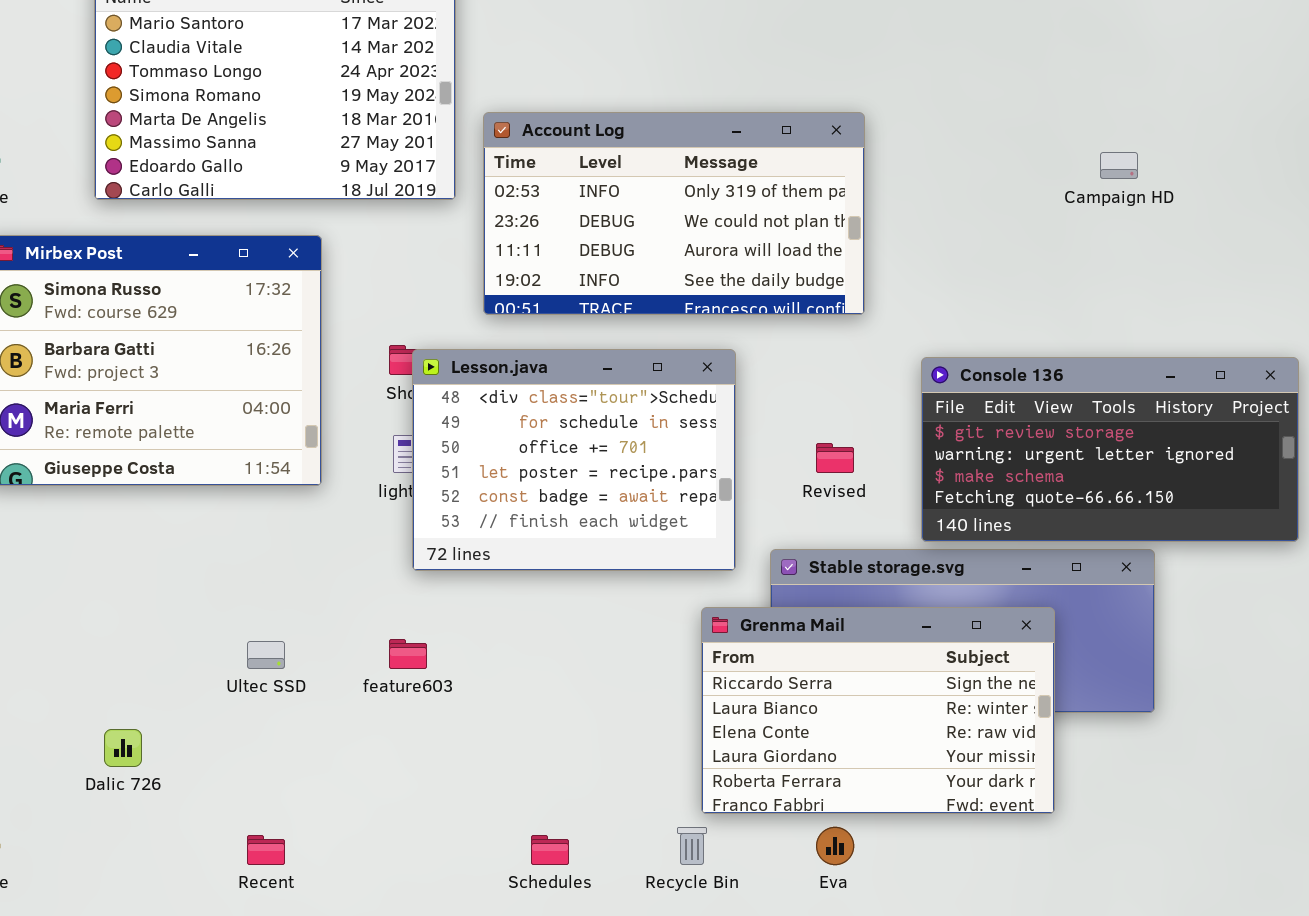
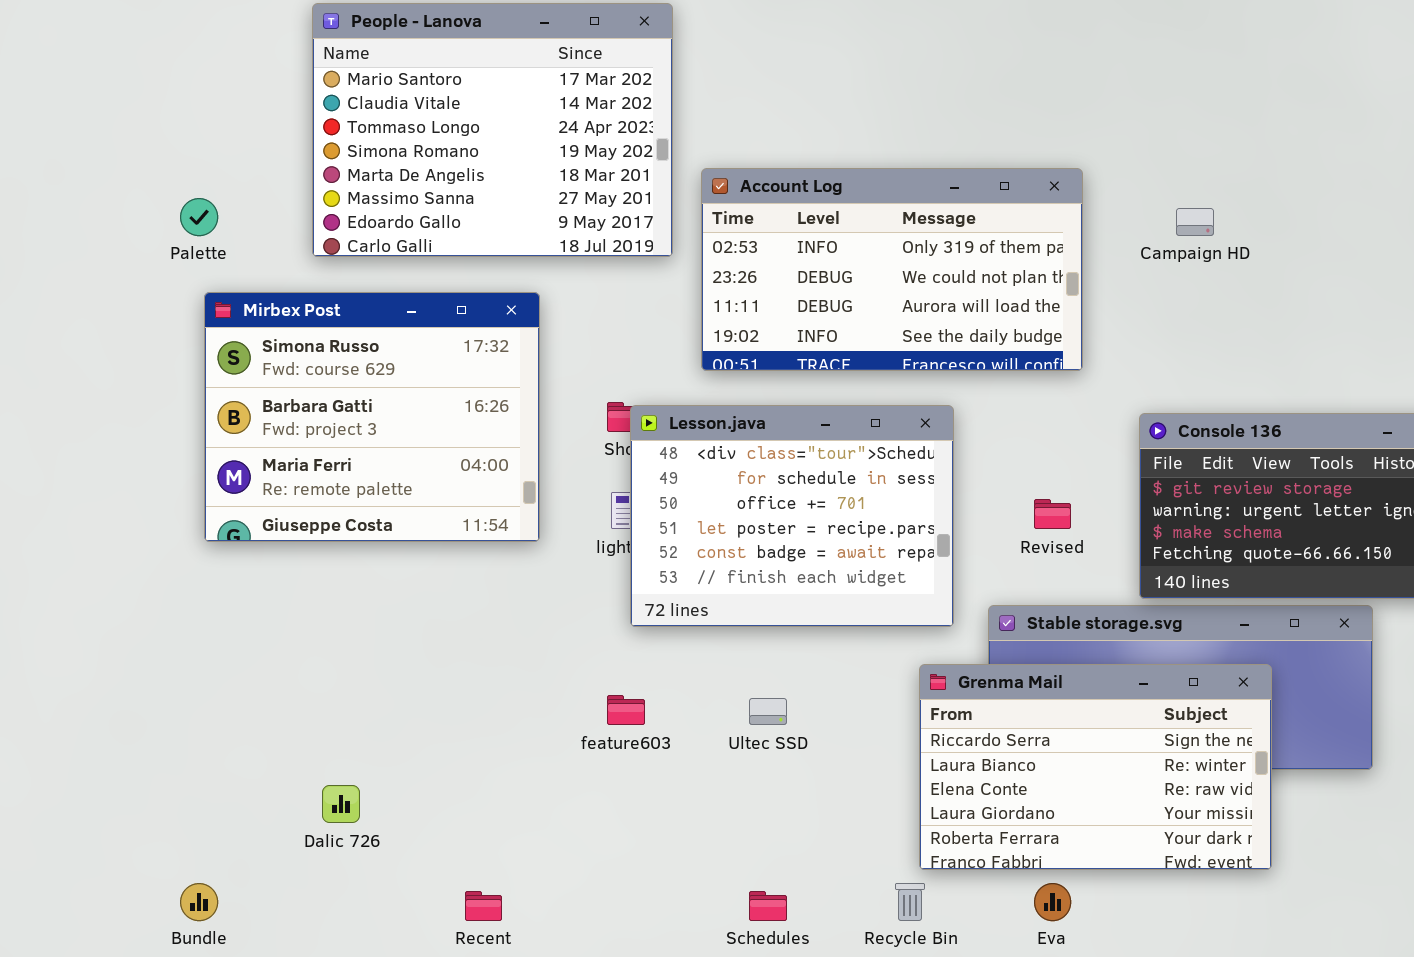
Campaign HD: [1100,152,1138,179] -> [1176,208,1214,236], moved
Ultec SSD: [247,641,285,669] -> [749,698,787,725], moved

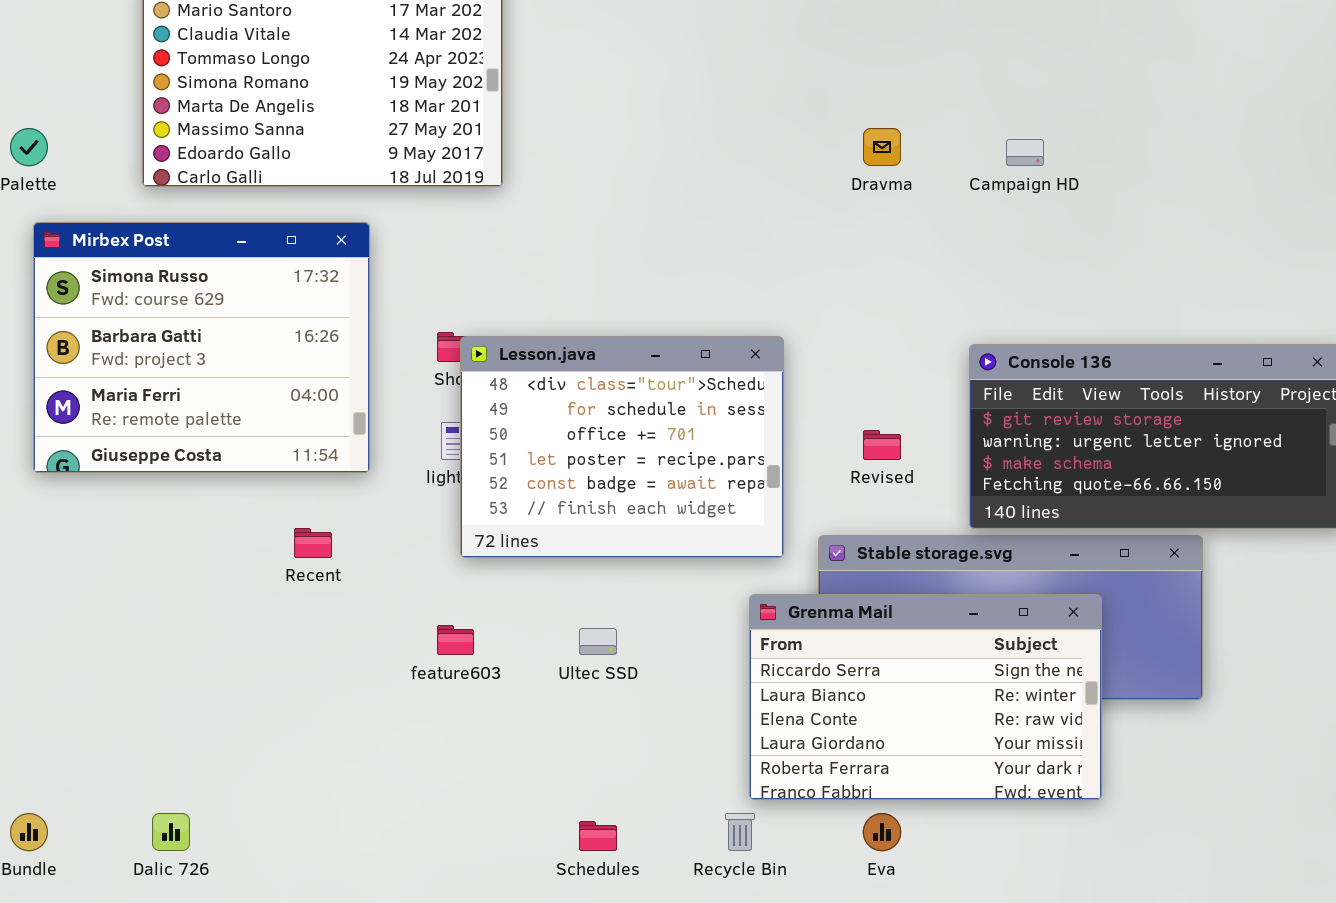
Account Log: [701,168,1083,371] -> none, closed
Dalic 726: [322,785,360,823] -> [152,813,190,851], moved
Recent: [465,891,502,921] -> [294,528,332,558], moved

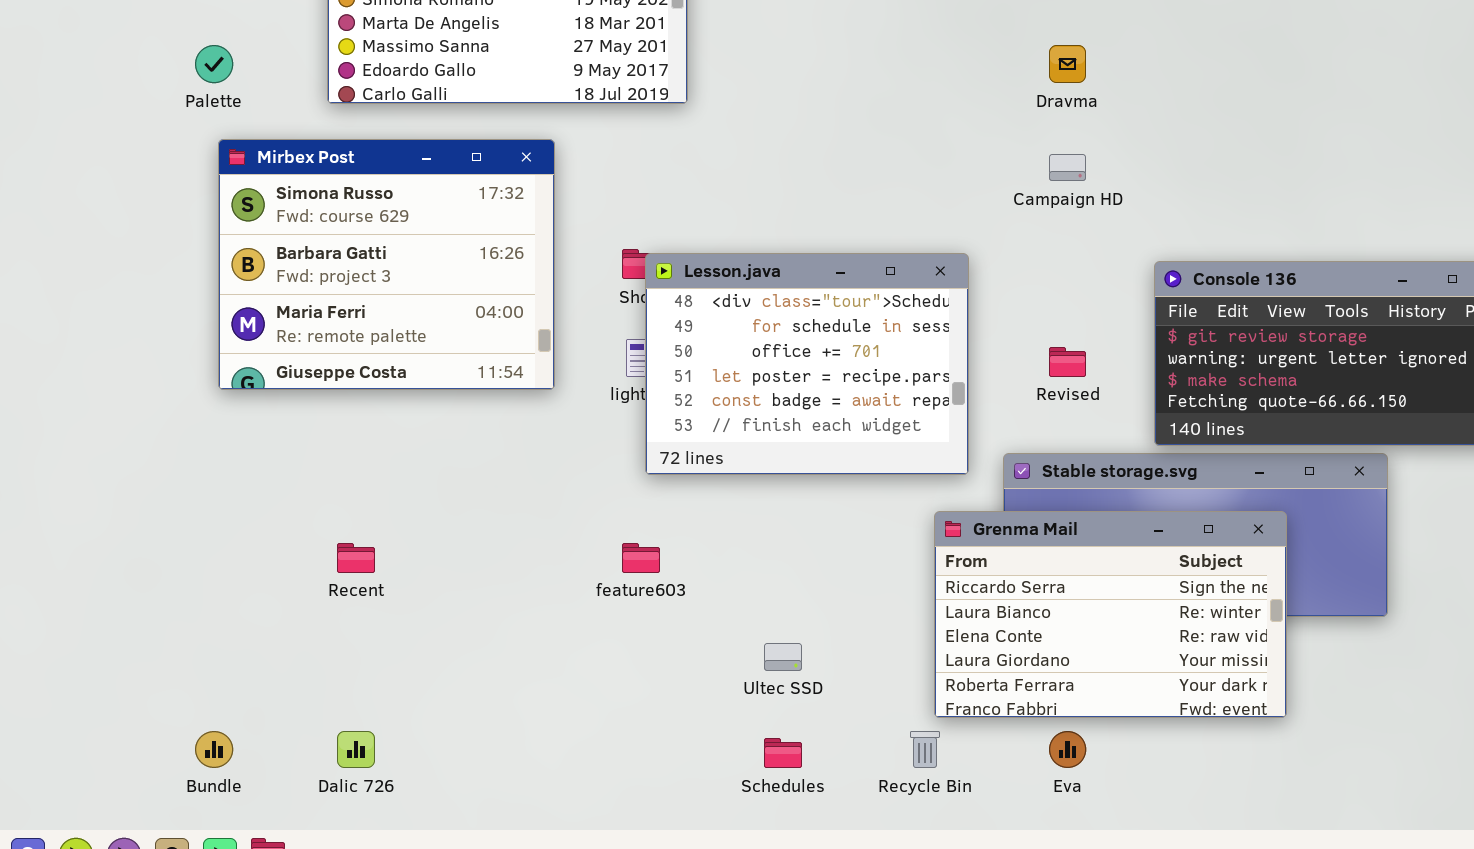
Campaign HD: [1006,139,1044,166] -> [1049,154,1086,181], moved
Recent: [294,528,332,558] -> [337,543,375,573], moved
Ultec SSD: [579,628,617,655] -> [764,643,802,671], moved

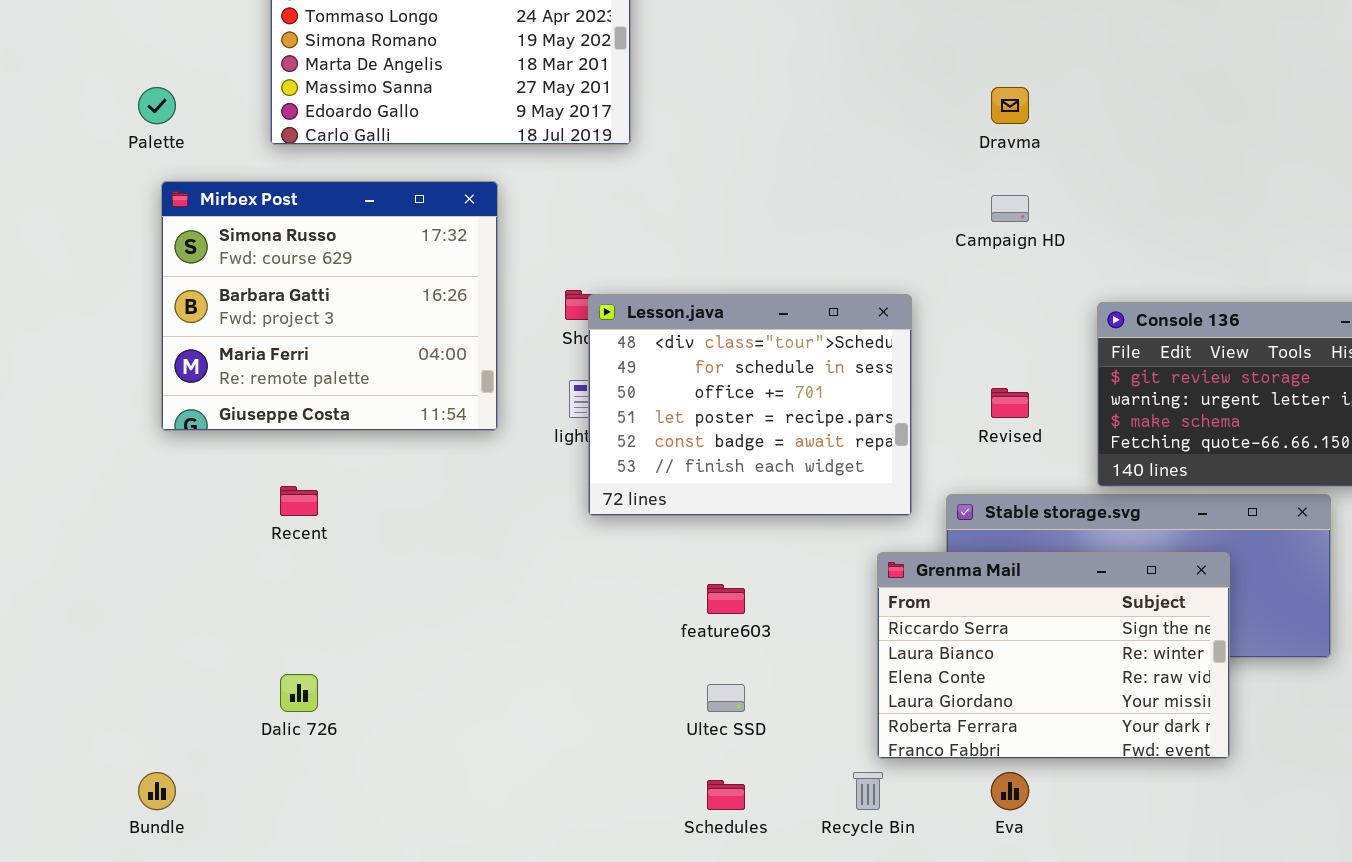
Recent: [337,543,375,573] -> [280,486,318,516], moved
feature603: [622,543,660,573] -> [707,584,745,614], moved
Dalic 726: [337,731,375,768] -> [280,674,318,712], moved

